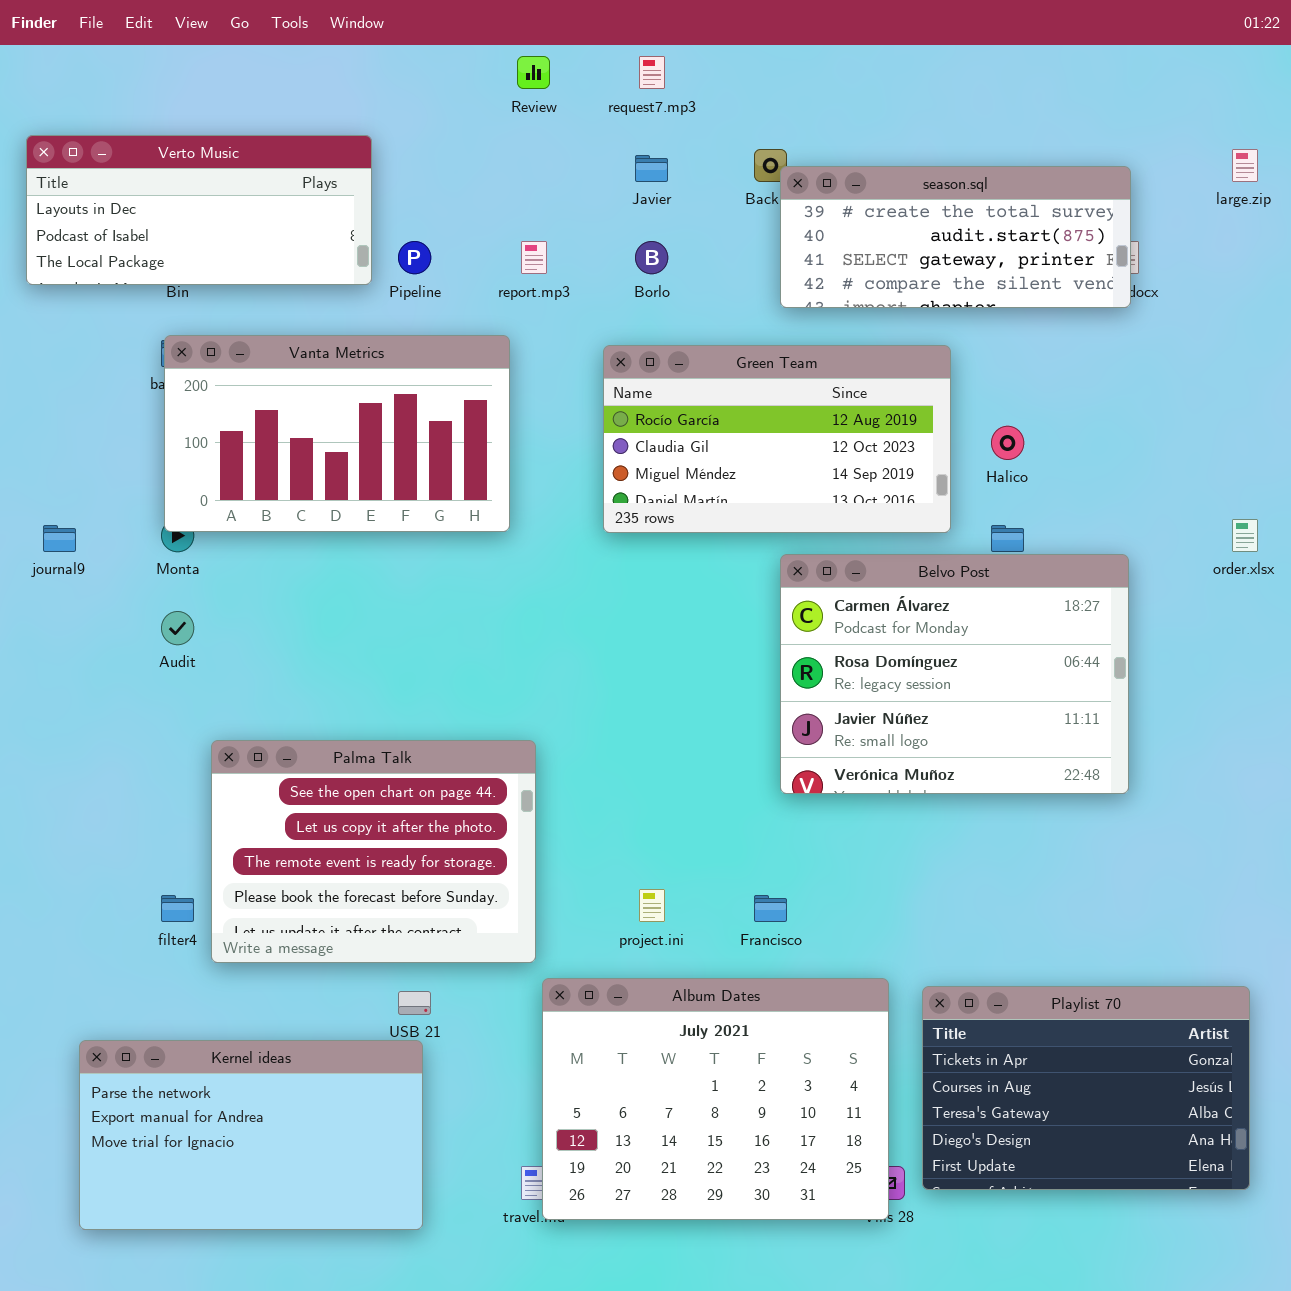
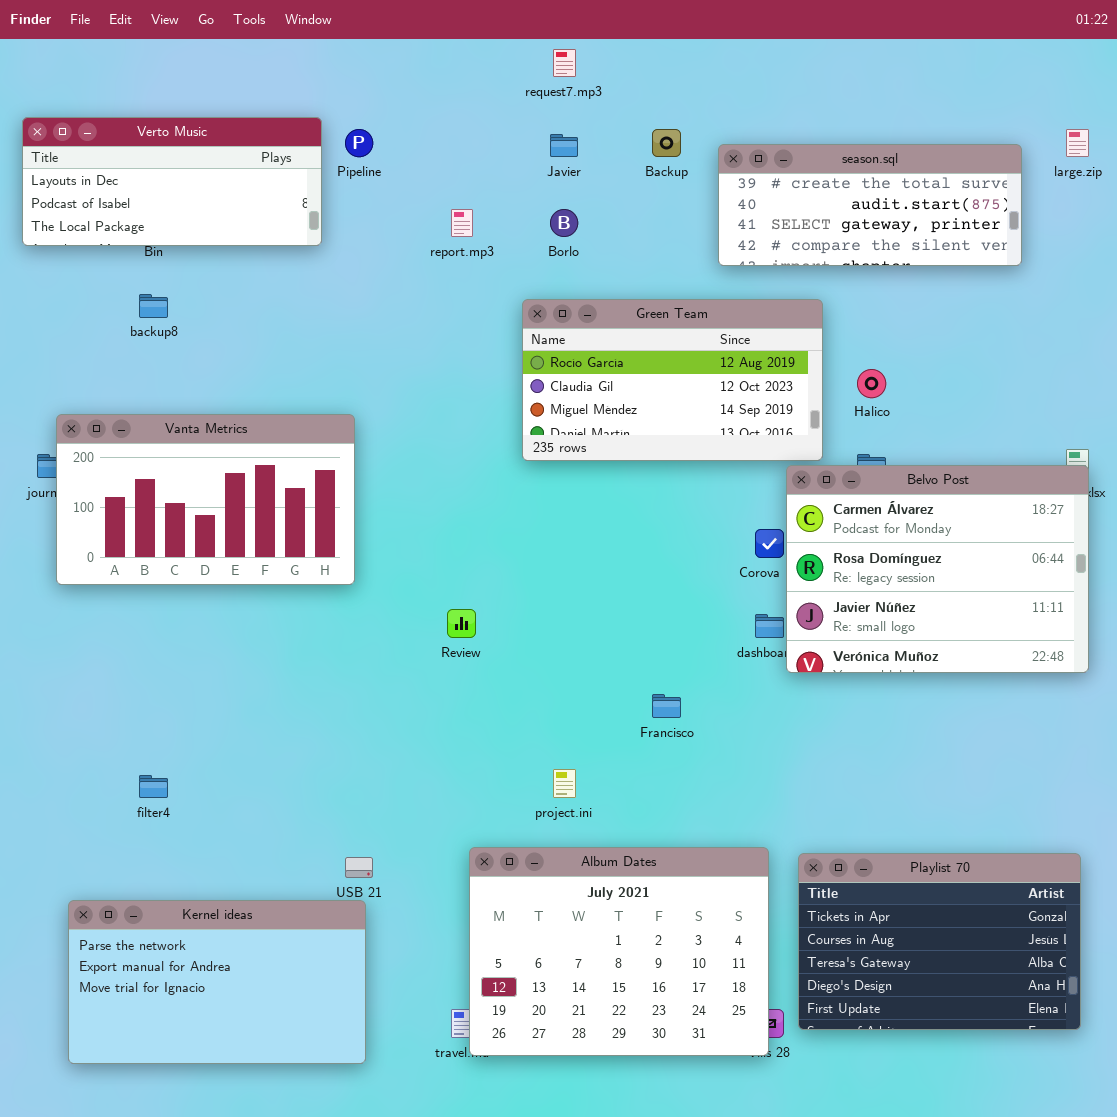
Review: [517,56,550,89] -> [447,609,476,638], moved
season.sql: [780,166,1131,308] -> [718,144,1022,266], moved
Pipeline: [398,241,431,274] -> [345,129,373,157], moved
Vanta Metrics: [164,335,510,532] -> [56,414,355,585], moved
Belvo Post: [780,554,1129,794] -> [786,465,1089,673], moved
Palma Talk: [211,740,536,963] -> none, closed
Francisco: [754,895,787,922] -> [652,694,681,718], moved

